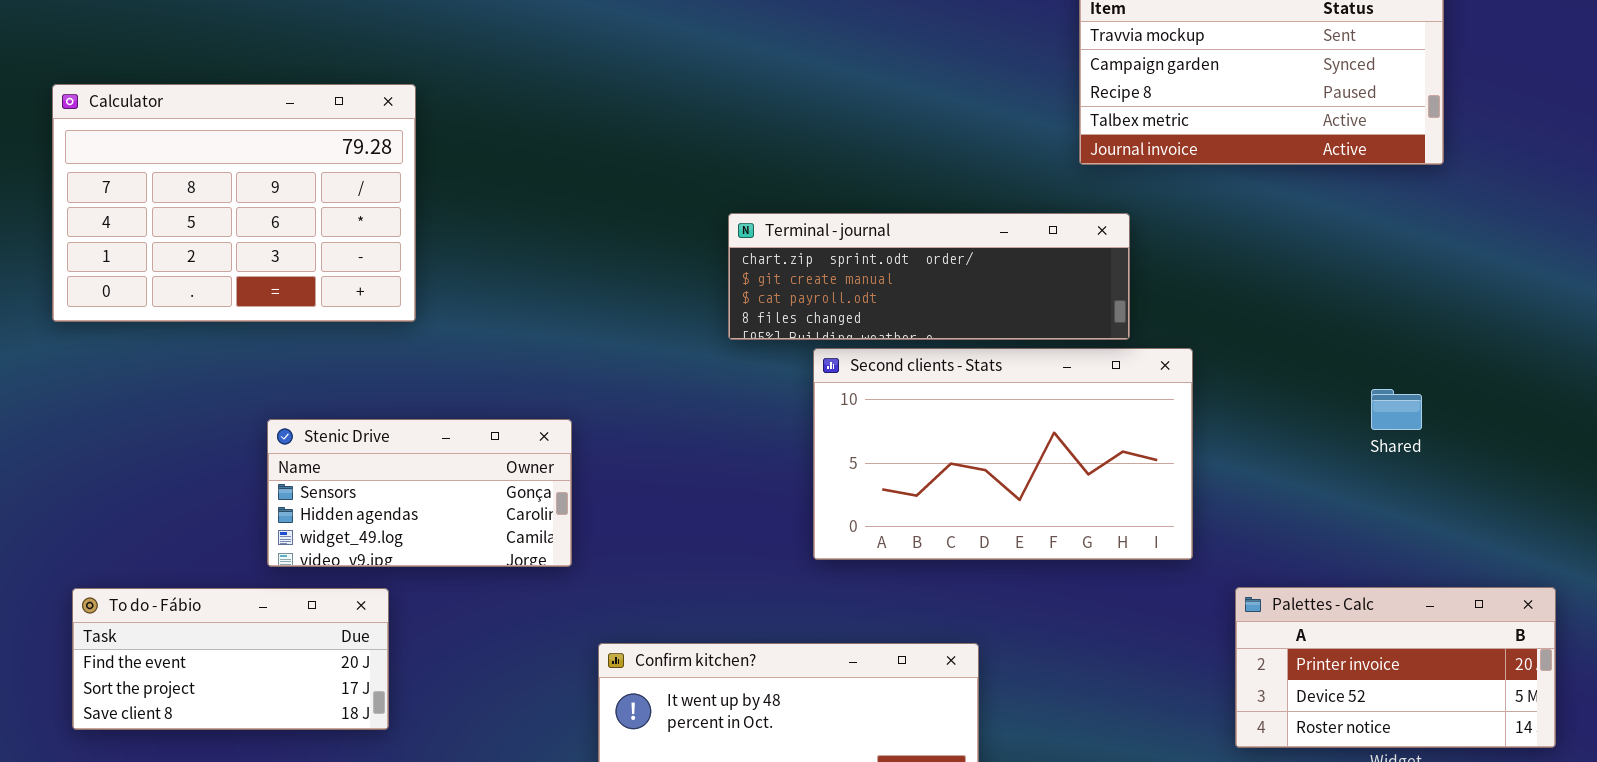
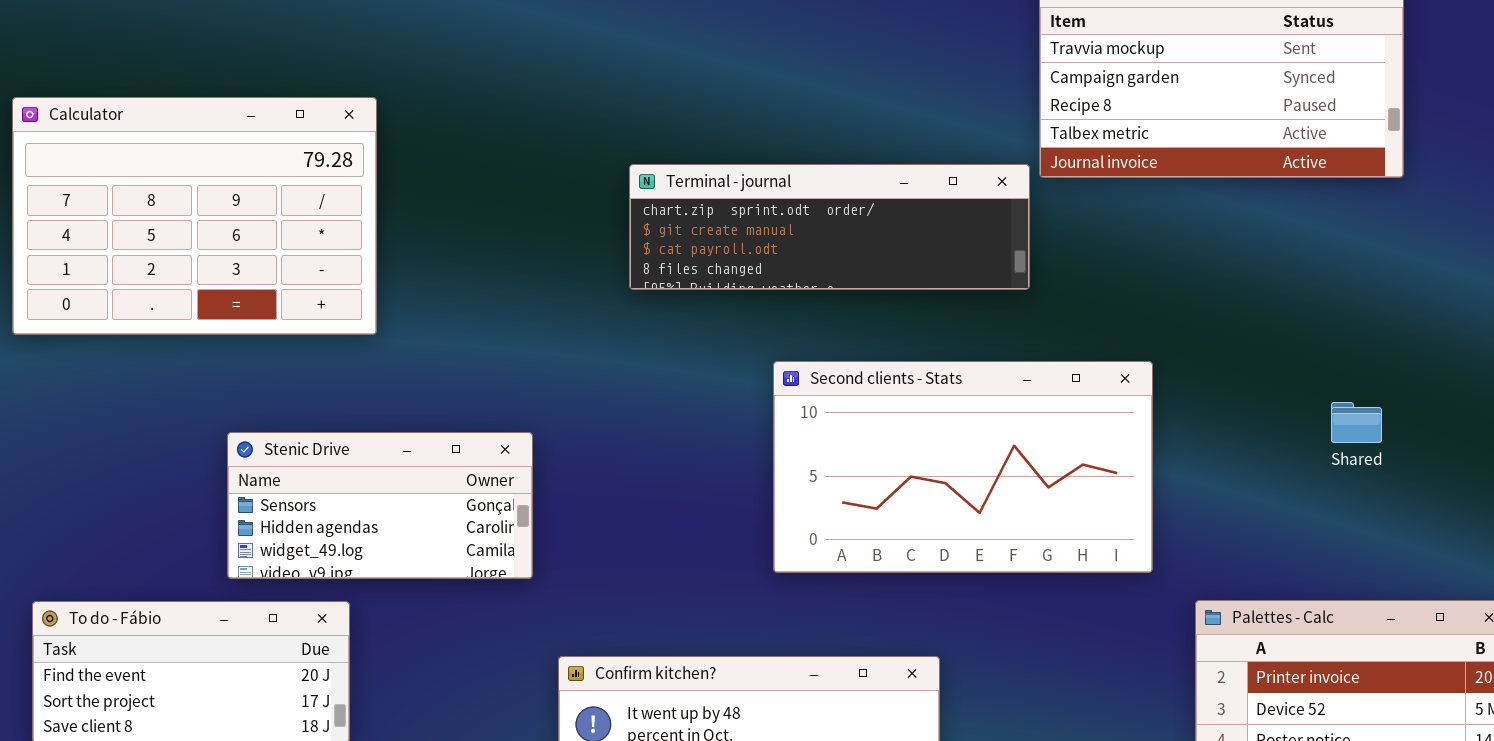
Terminal - journal: [728,213,1130,340] -> [629,164,1030,290], moved

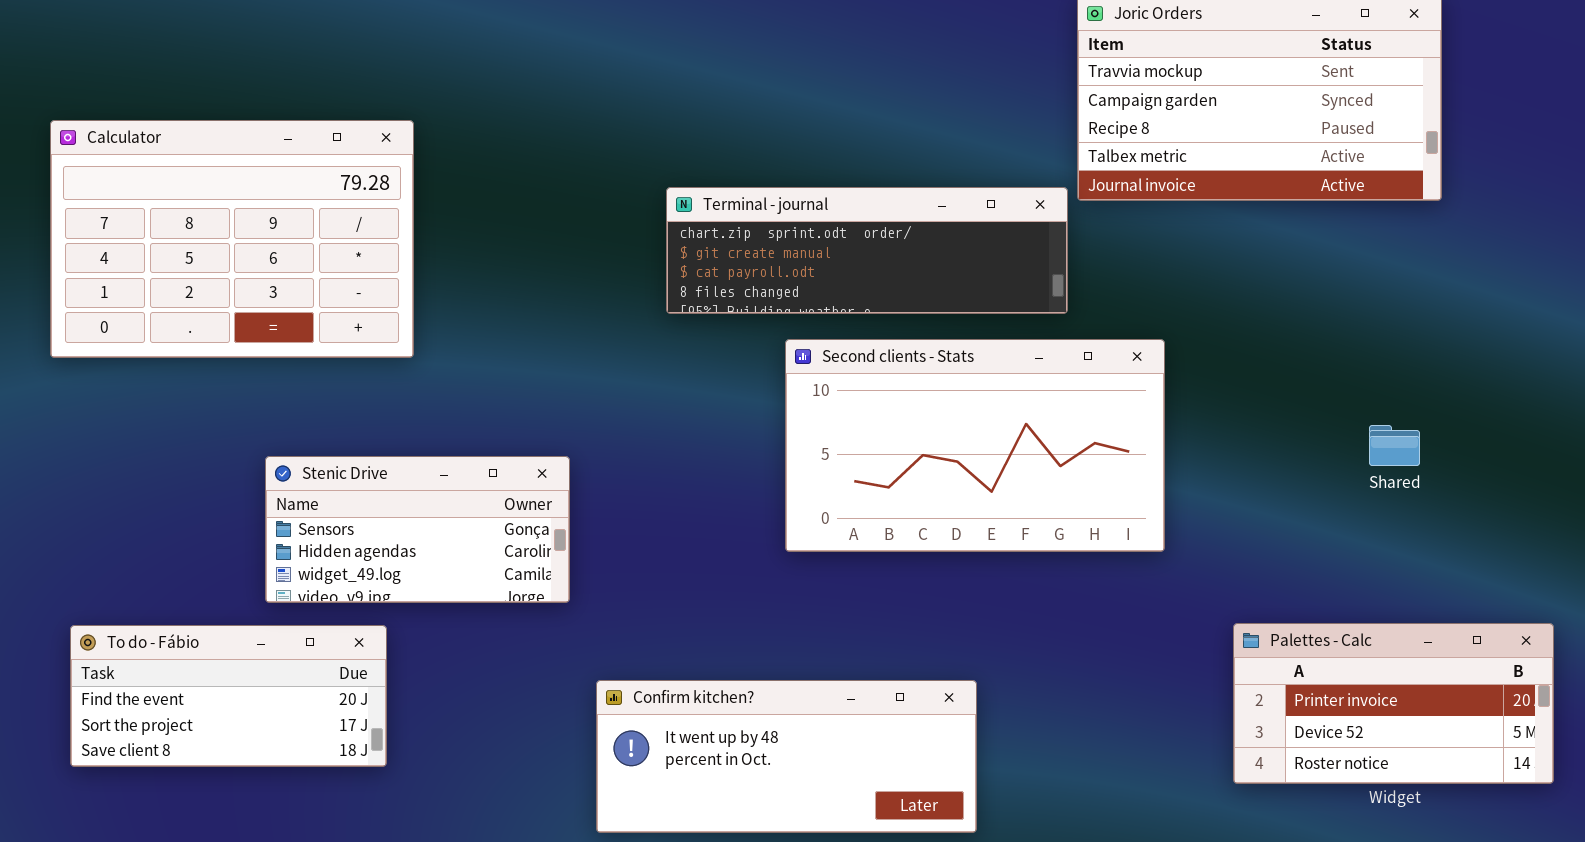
Second clients - Stats: [773,361,1153,573] -> [785,339,1165,552], moved

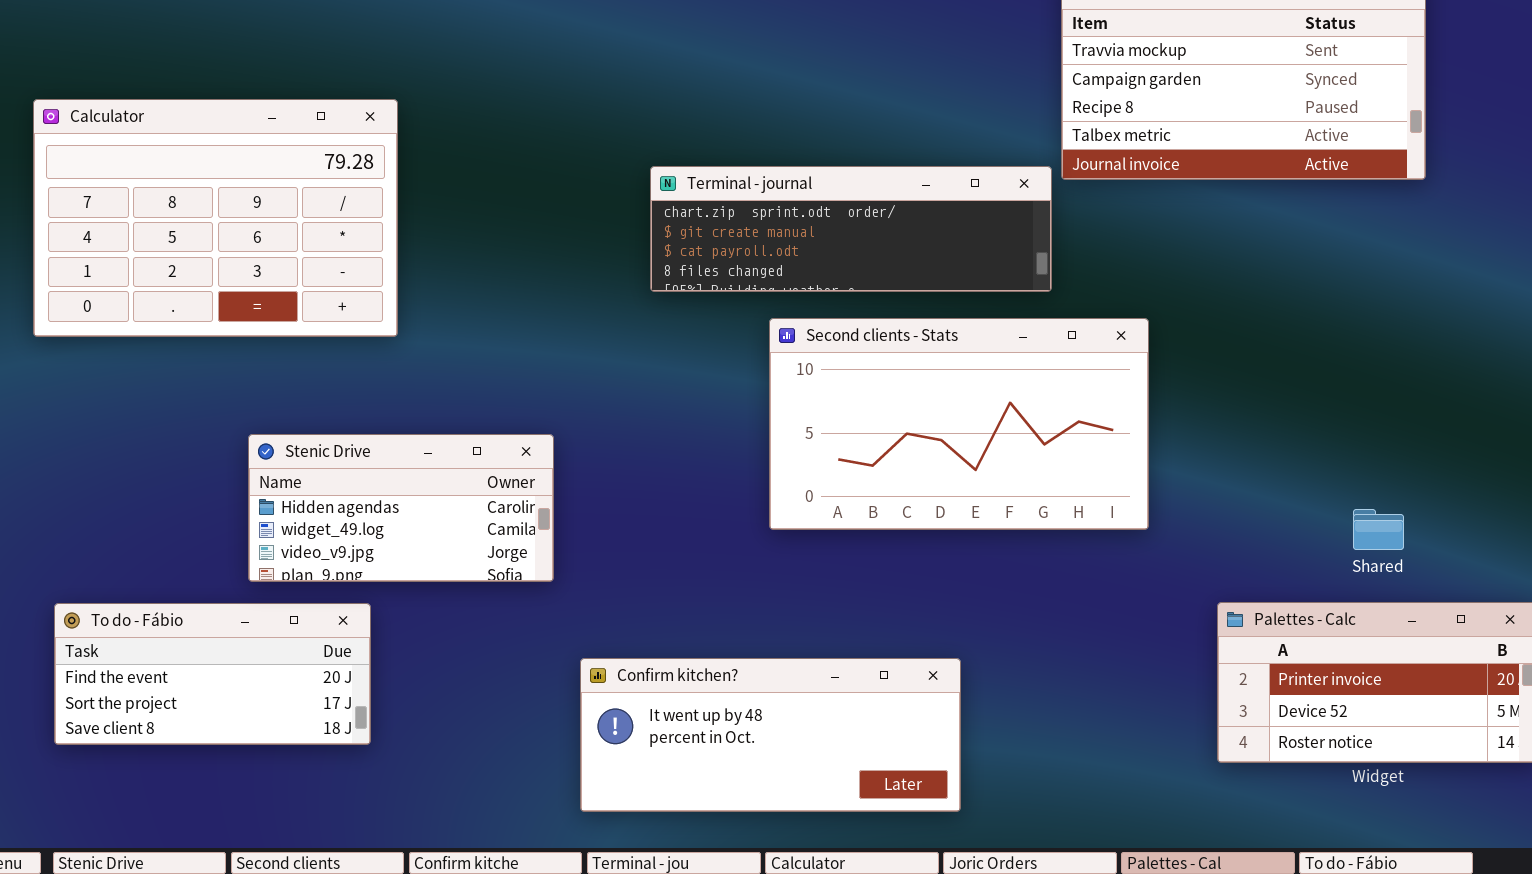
Shared: [1369,425,1420,466] -> [1353,509,1404,550], moved
Stenic Drive: [265,456,570,603] -> [248,434,554,582], scrolled down 1 row

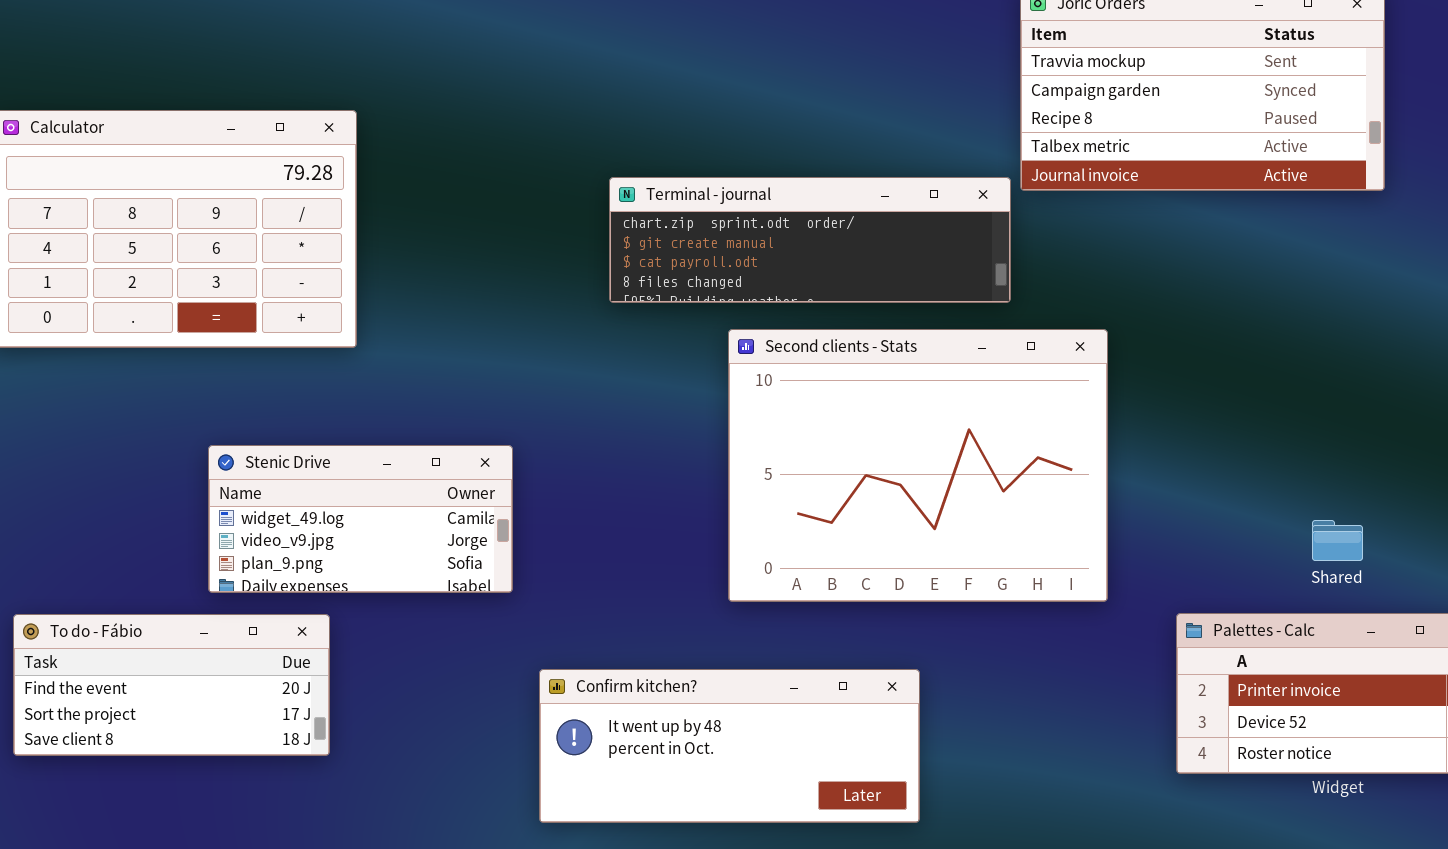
Second clients - Stats: [769,318,1149,530] -> [728,329,1108,602], resized
Stenic Drive: [248,434,554,582] -> [208,445,513,593], scrolled down 1 row

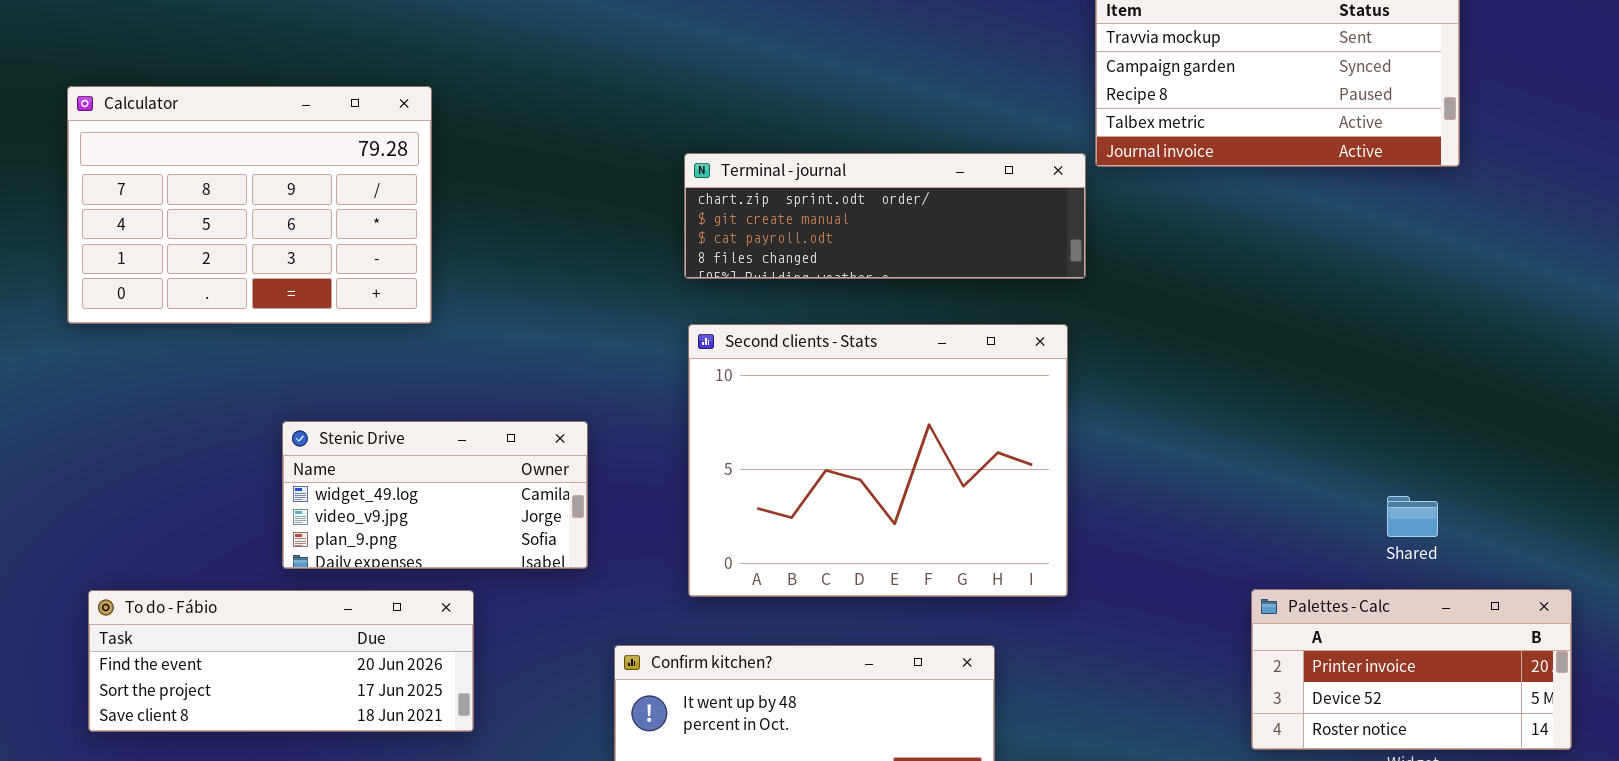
Second clients - Stats: [728,329,1108,602] -> [688,324,1068,597], moved
To do - Fábio: [13,614,330,756] -> [88,590,474,732], resized

